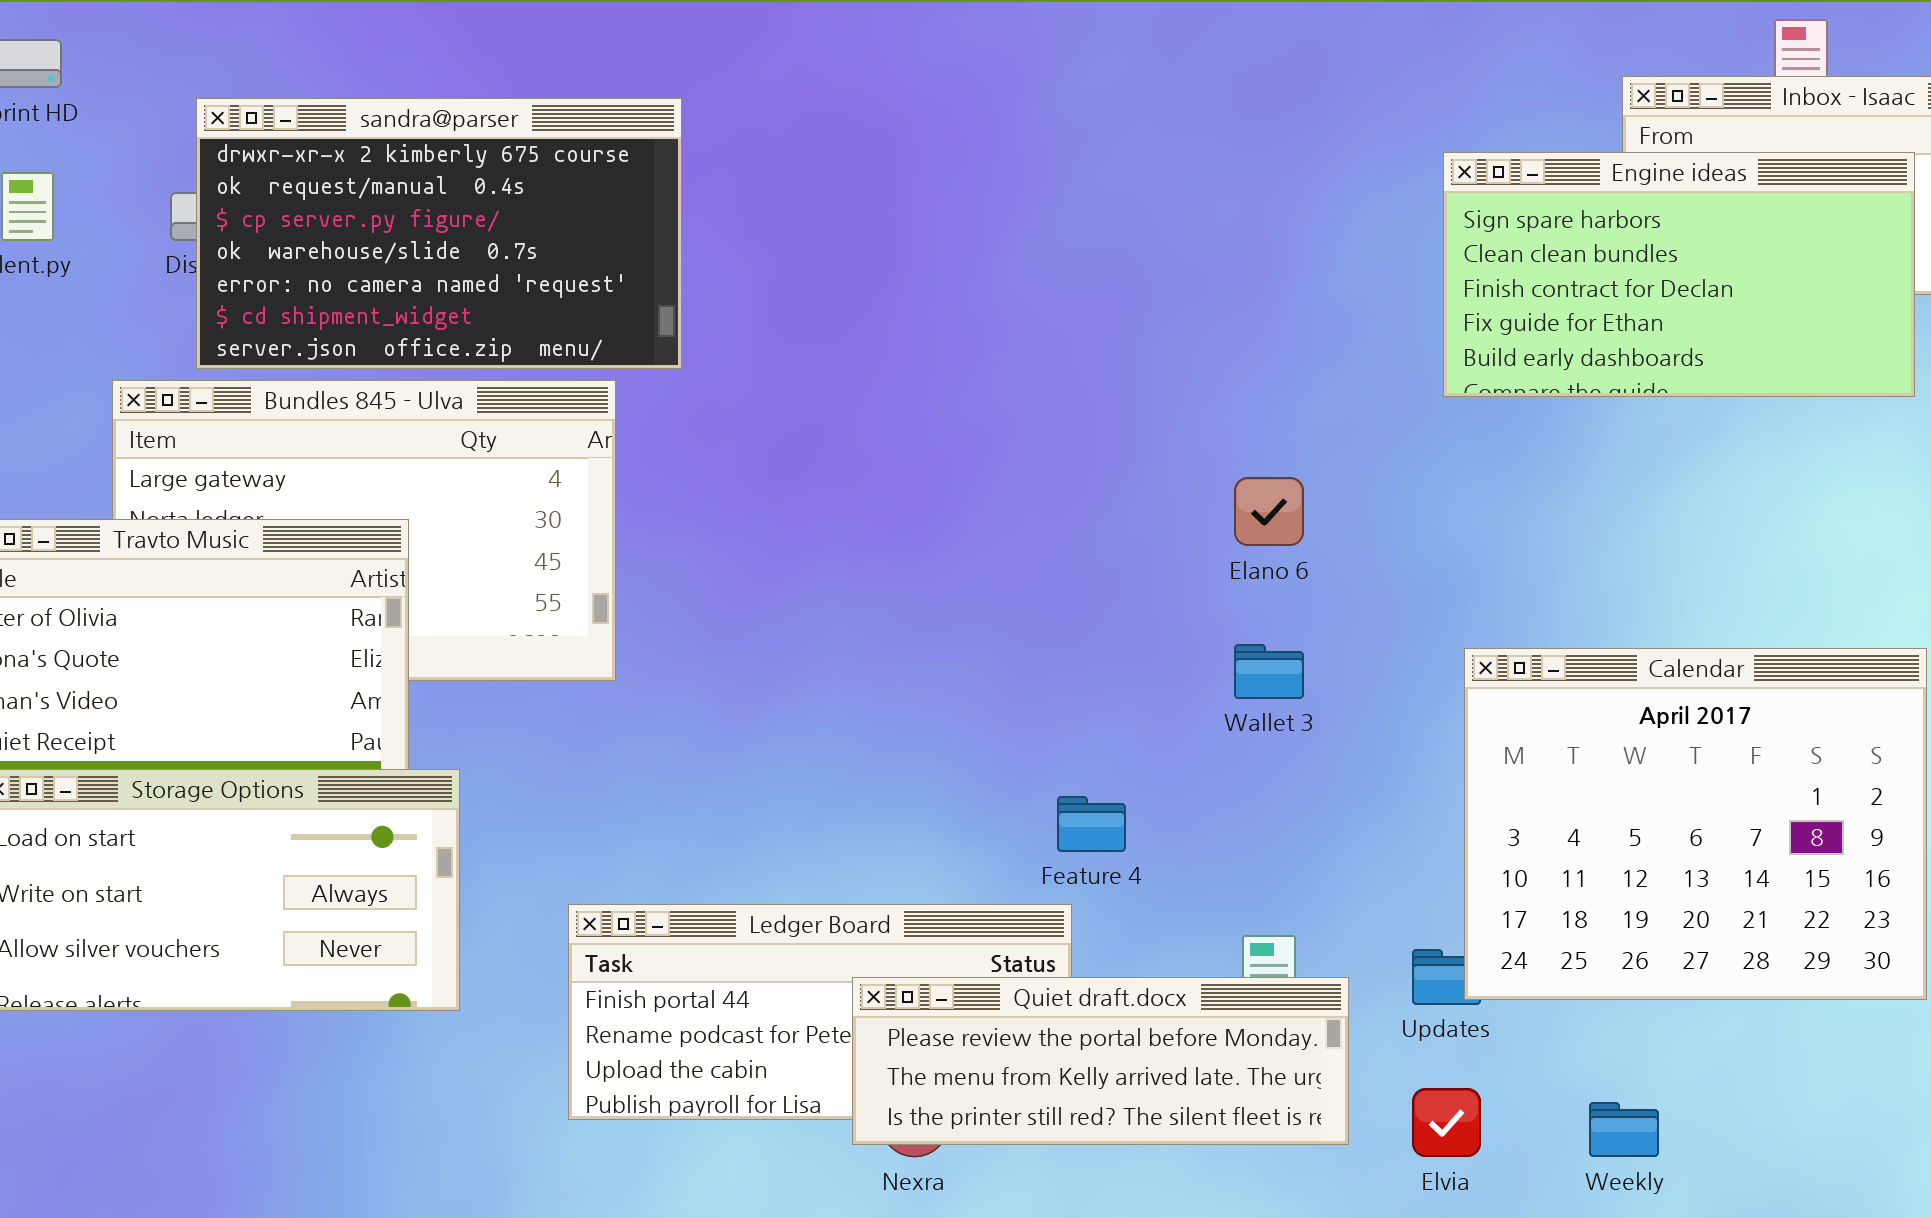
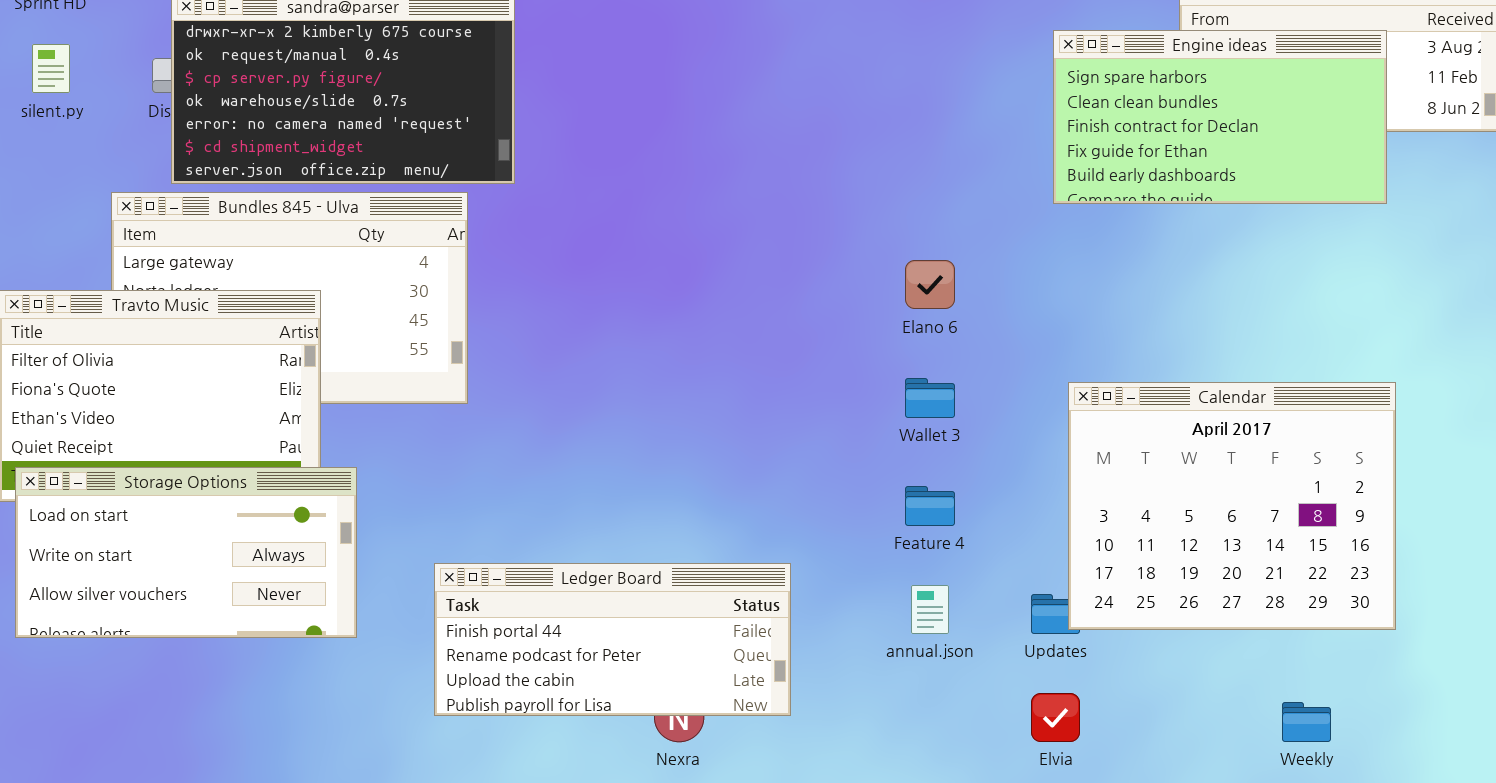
Feature 4: [1057,796,1126,852] -> [905,486,955,526], moved
Quiet draft.docx: [852,977,1349,1145] -> none, closed
Weekly: [1589,1102,1659,1157] -> [1282,702,1331,742], moved

